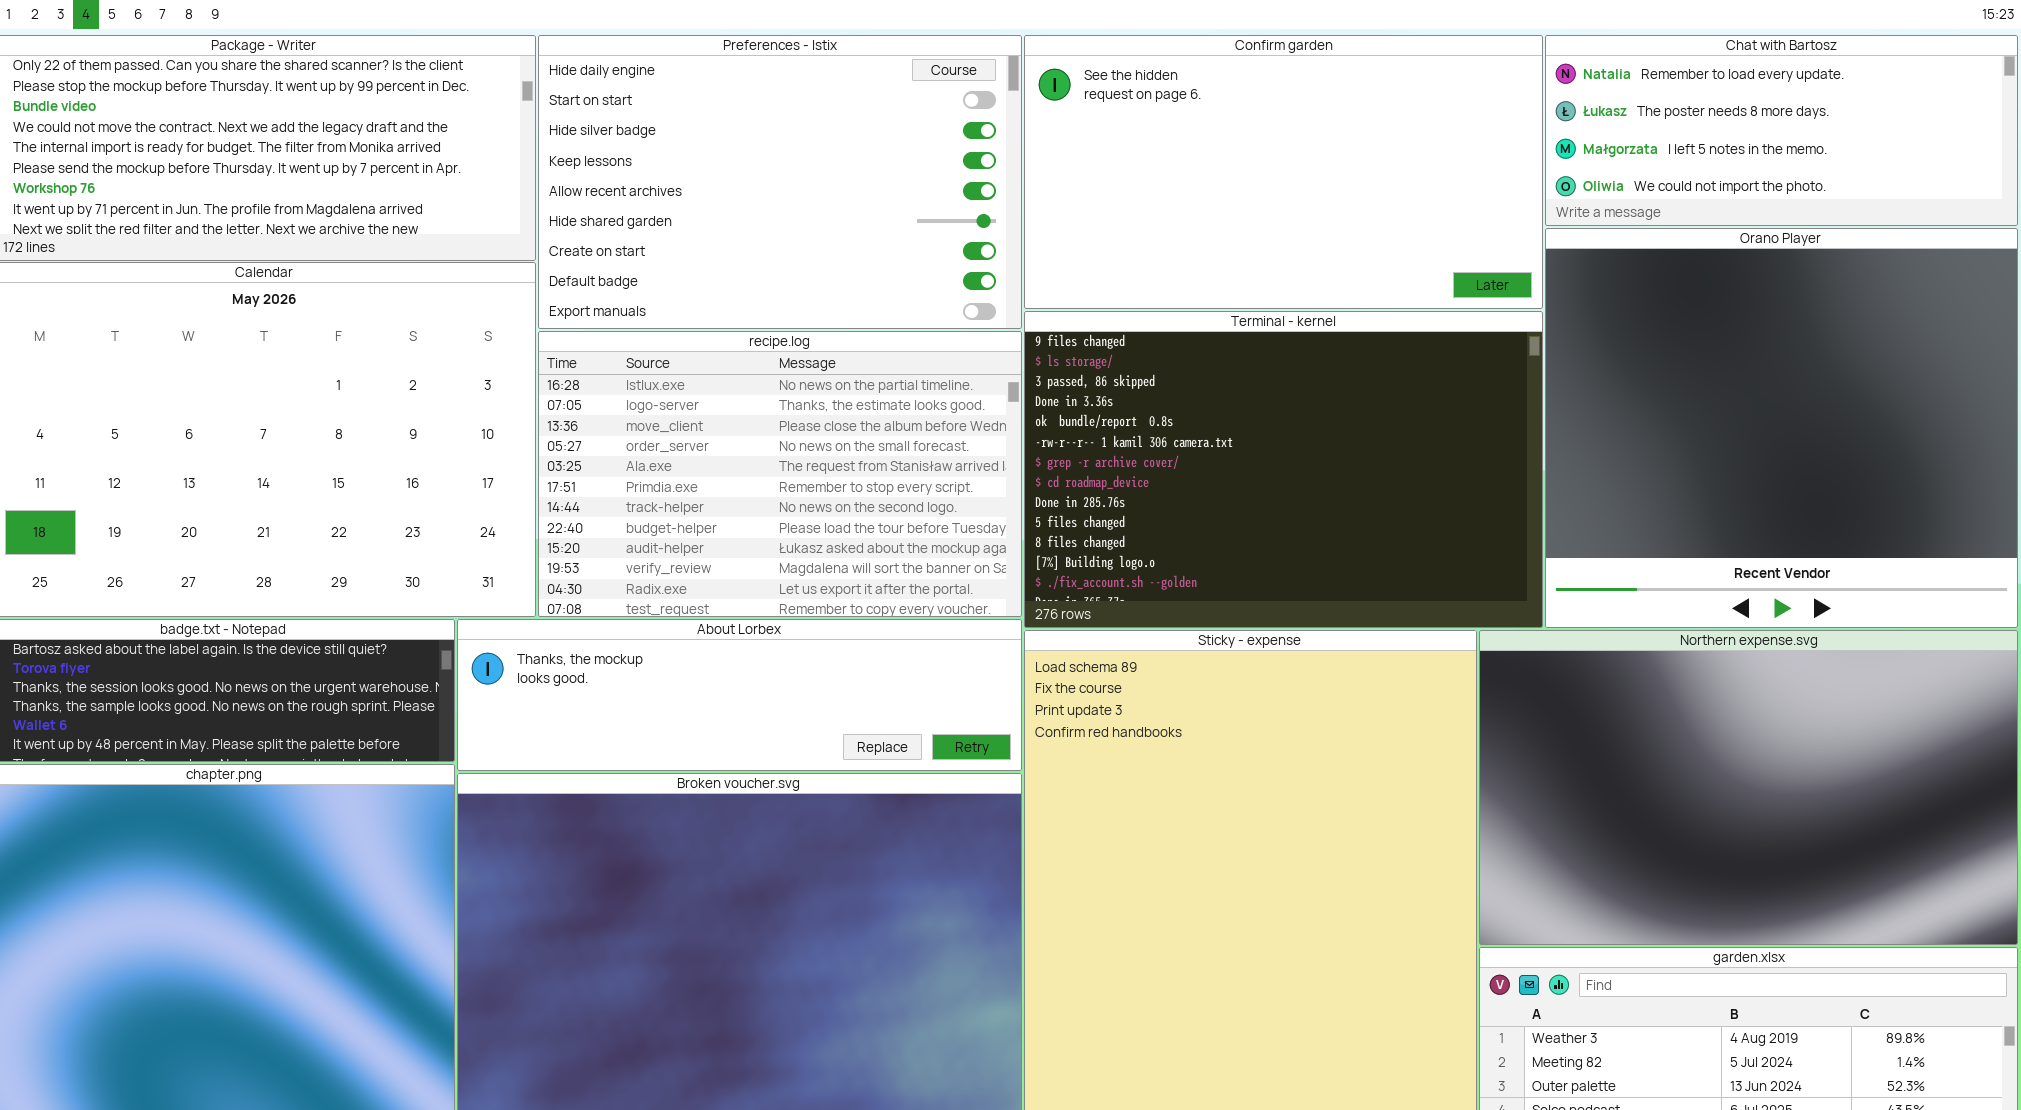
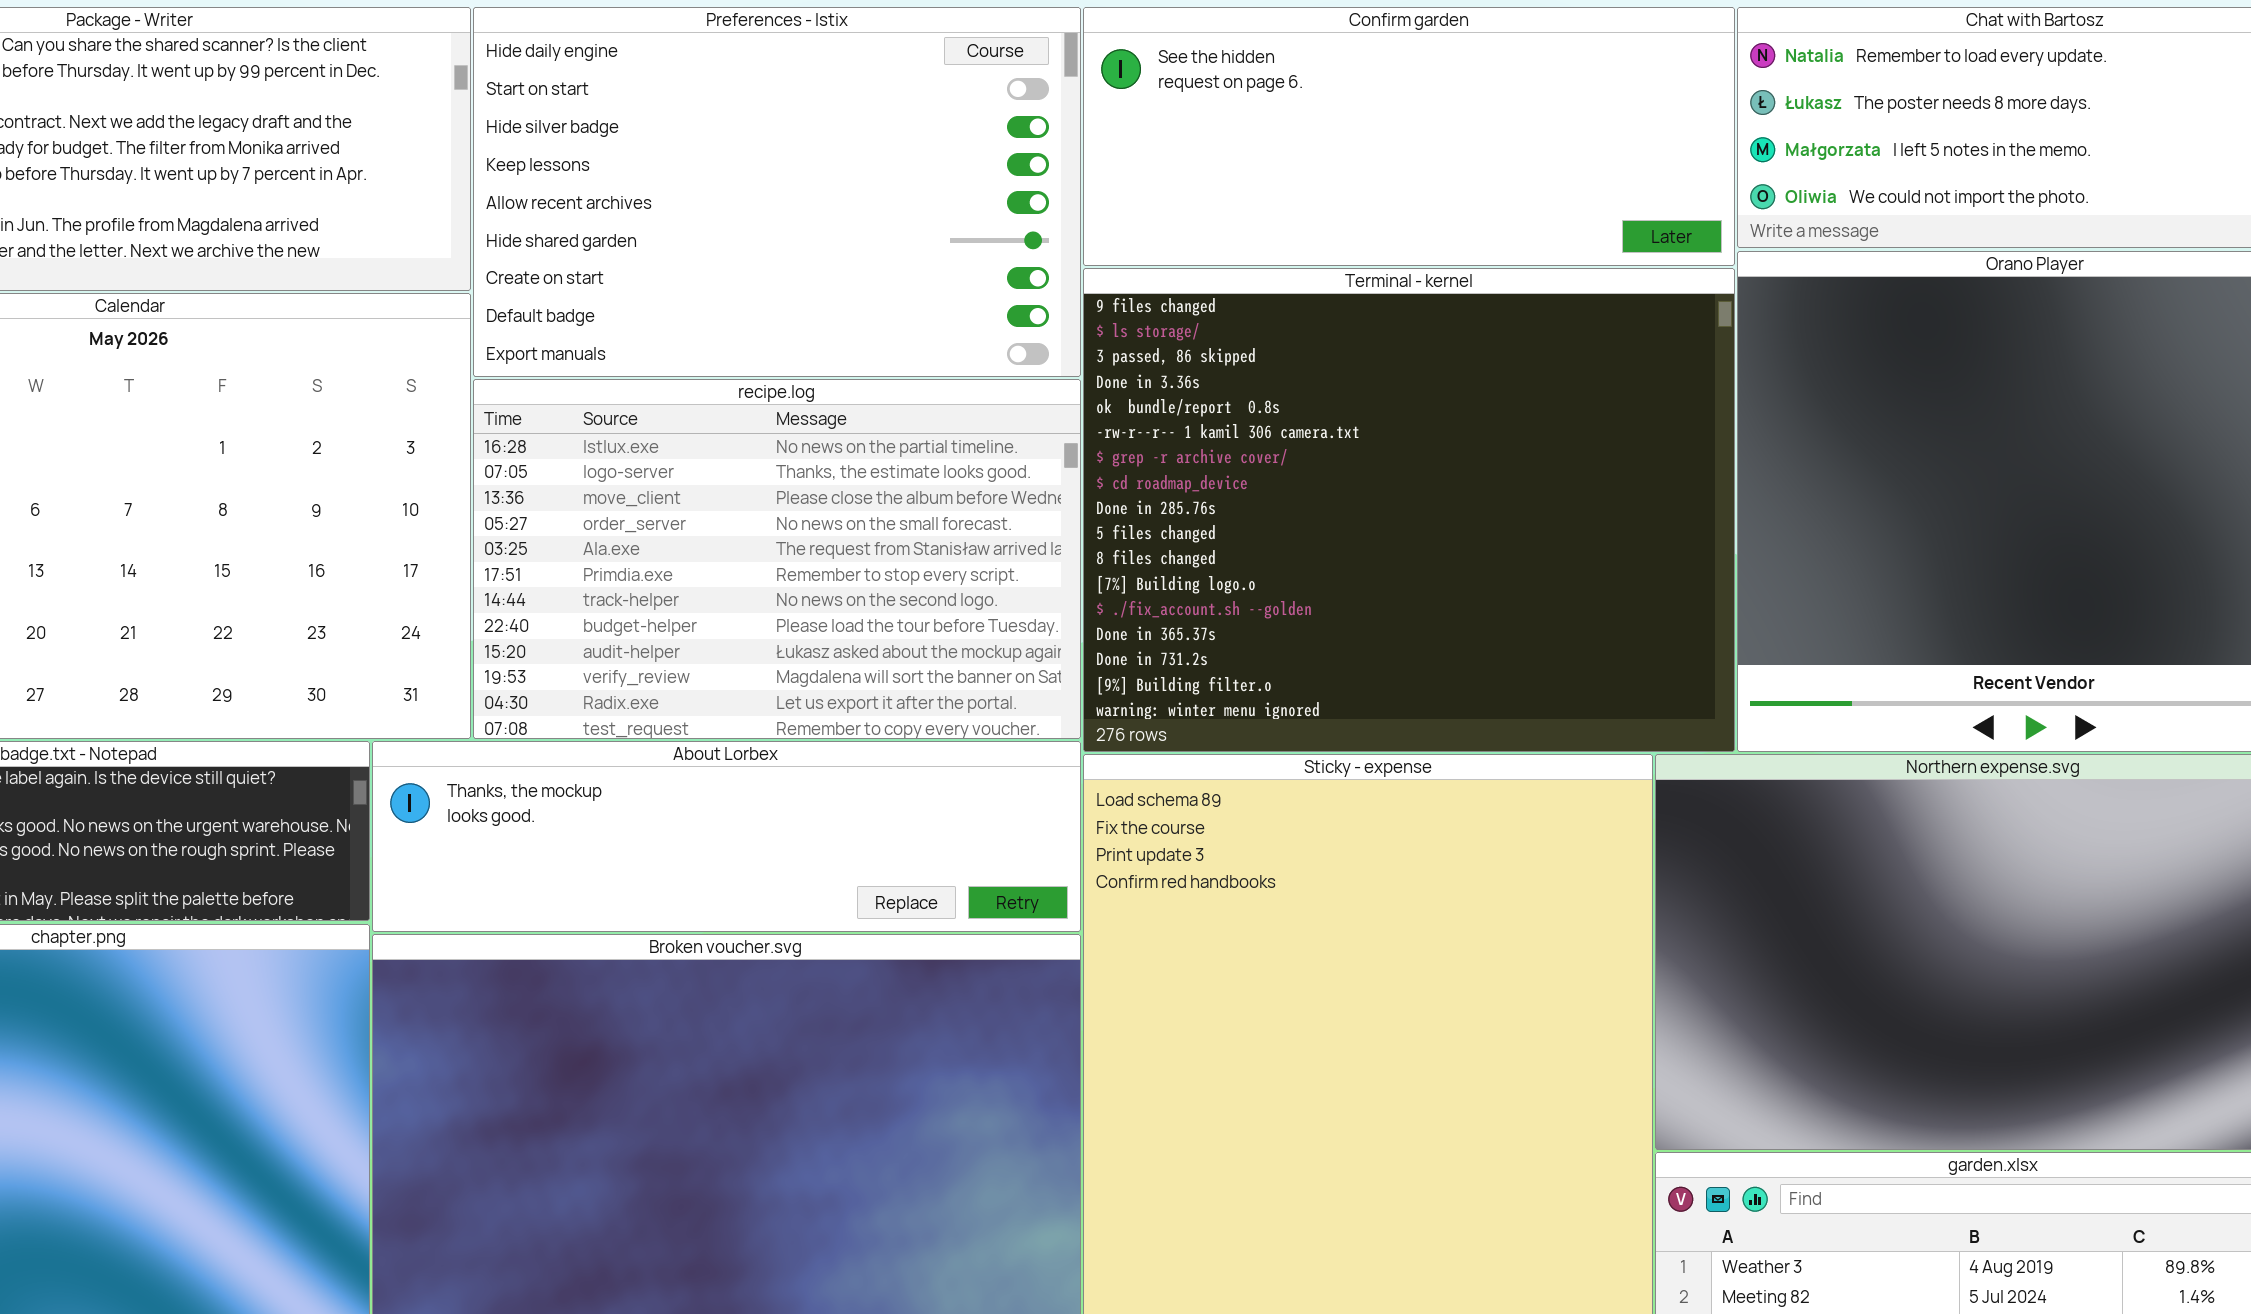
Confirm garden: [1024,35,1543,309] -> [1083,7,1735,266], resized
Terminal - kernel: [1024,311,1543,628] -> [1083,268,1735,752], resized

